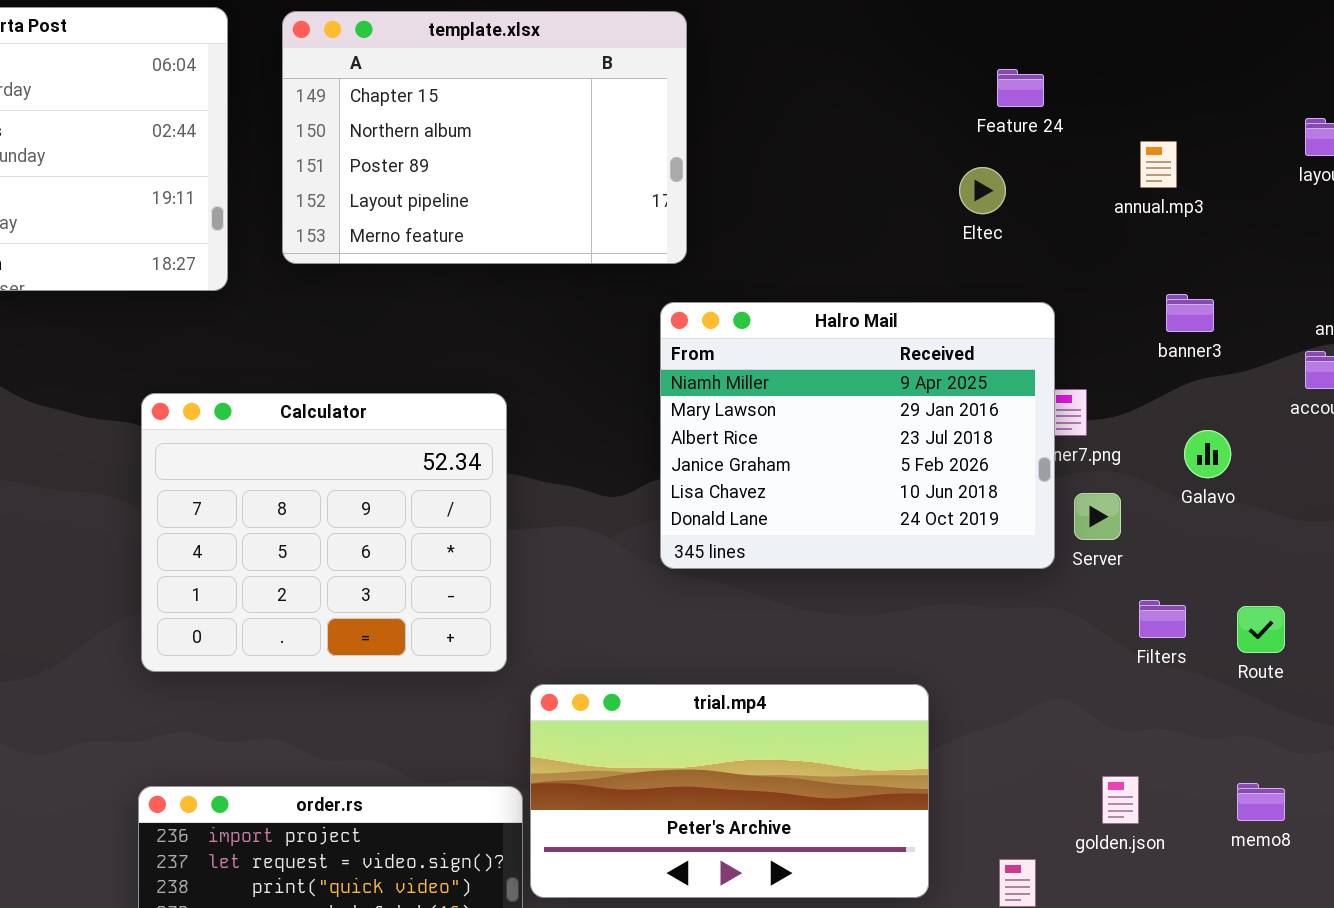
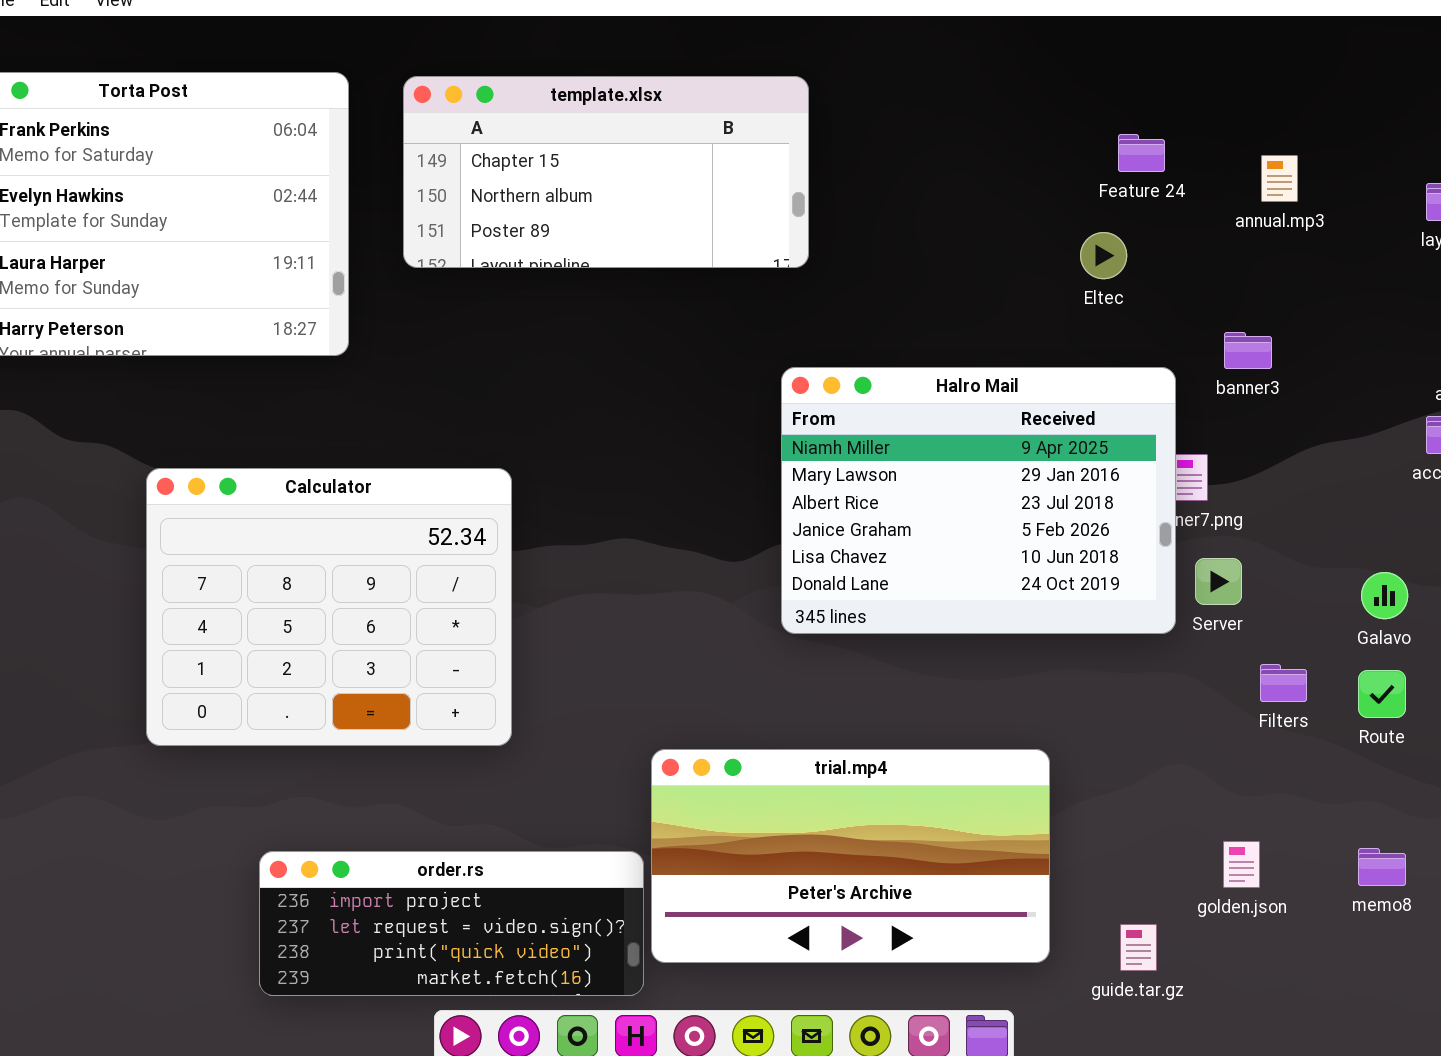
template.xlsx: [282,11,687,264] -> [403,76,809,268], resized
annual.mp3: [1140,141,1177,188] -> [1261,155,1298,202], moved
banner3: [1166,294,1214,332] -> [1224,332,1272,369], moved
Calculator: [141,393,507,672] -> [146,468,512,746], moved
Galavo: [1184,430,1231,478] -> [1361,572,1408,619], moved

